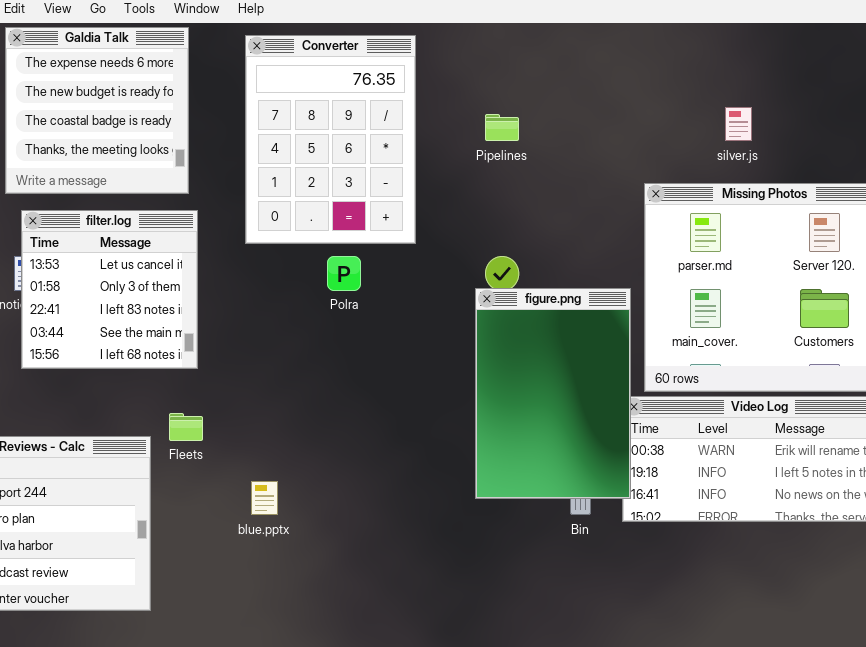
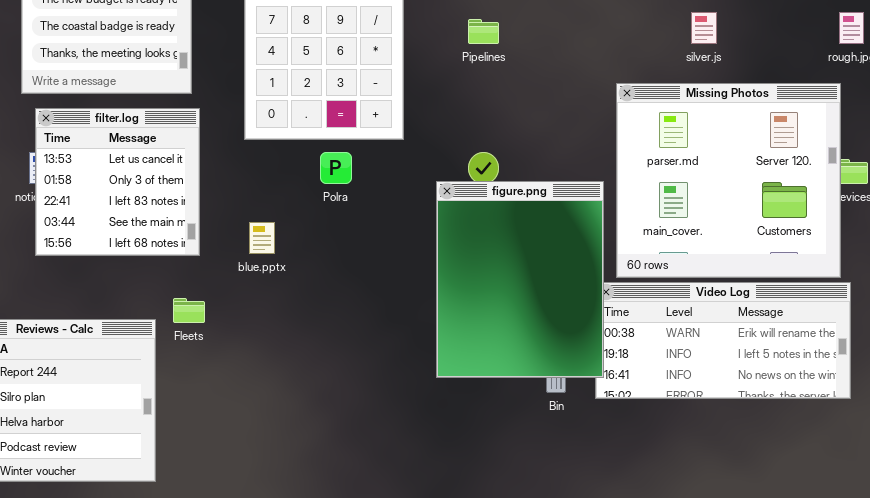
figure.png: [475,288,631,499] -> [436,181,604,378], resized
blue.pptx: [251,481,278,515] -> [249,222,275,254], moved

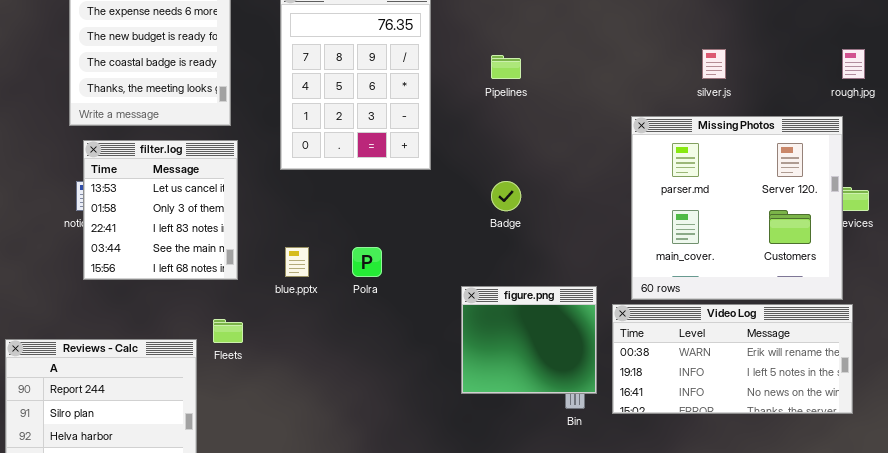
Polra: [320,152,352,184] -> [352,247,382,277], moved
figure.png: [436,181,604,378] -> [461,286,597,394], resized

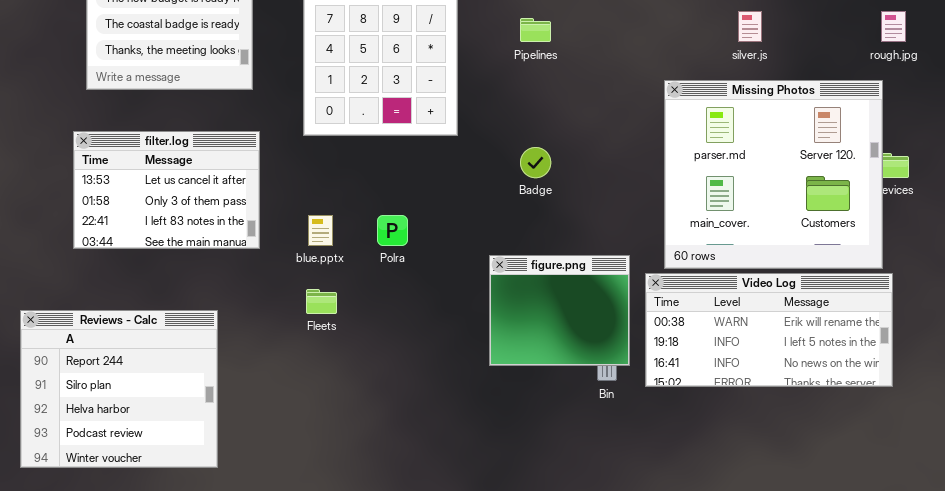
filter.log: [83,140,238,280] -> [73,131,260,249], resized
Fleets: [213,319,243,343] -> [306,289,337,314], moved

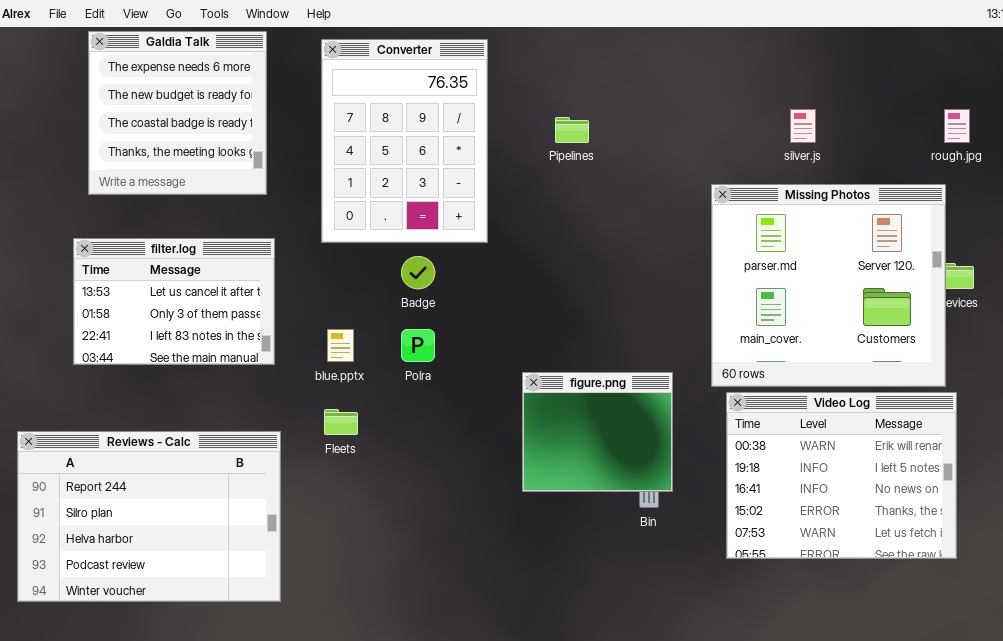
Badge: [520,147,551,178] -> [401,256,435,289], moved
Video Log: [645,273,893,387] -> [726,392,957,559], resized
Reviews - Calc: [20,310,218,468] -> [17,431,281,602], resized

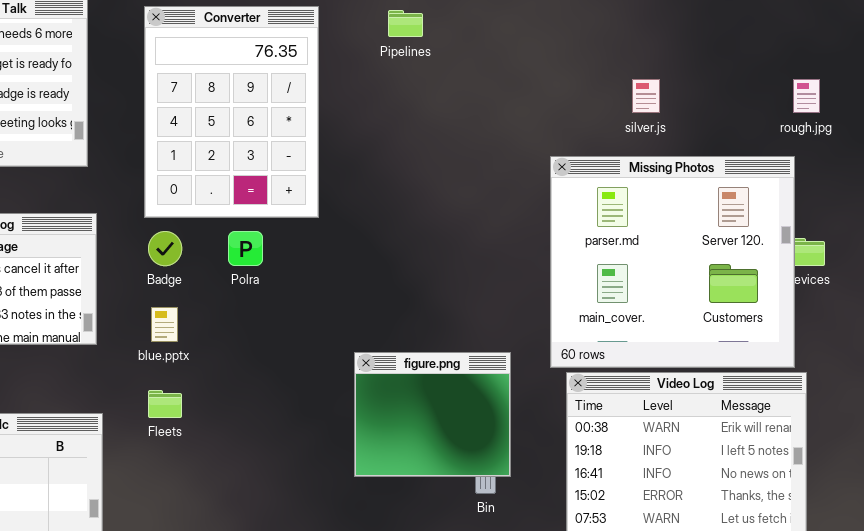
Pipelines: [555,117,589,143] -> [388,10,423,37], moved
Badge: [401,256,435,289] -> [148,231,182,266], moved
Polra: [401,329,435,362] -> [228,231,263,266], moved

